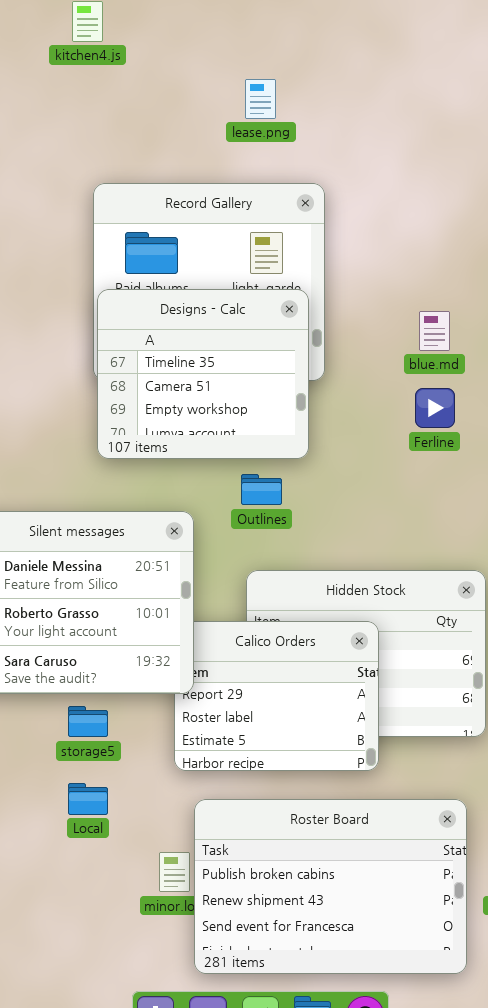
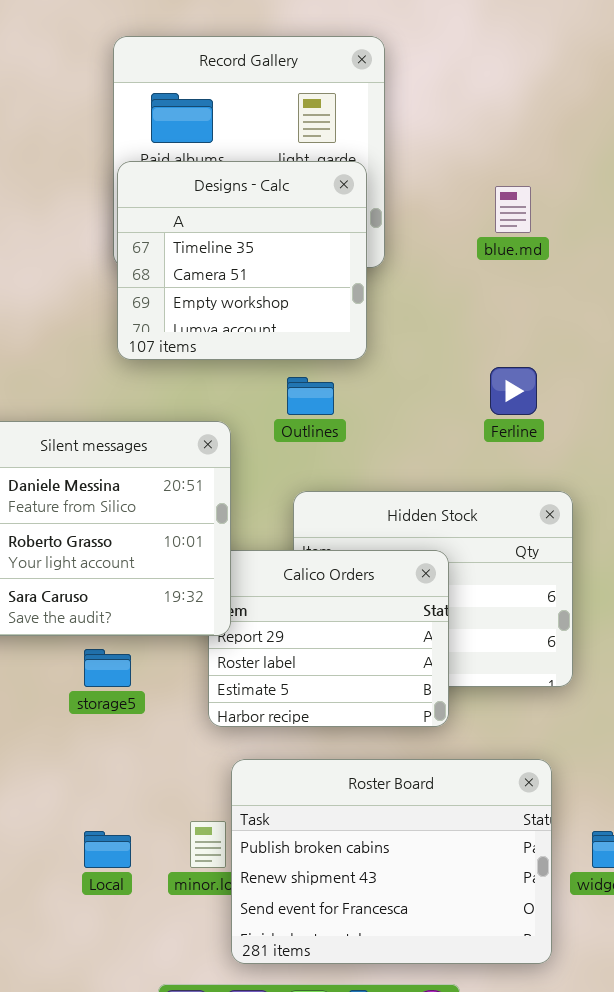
Ferline: [415,388,455,428] -> [490,367,537,415], moved
Local: [68,783,108,815] -> [84,831,131,868], moved

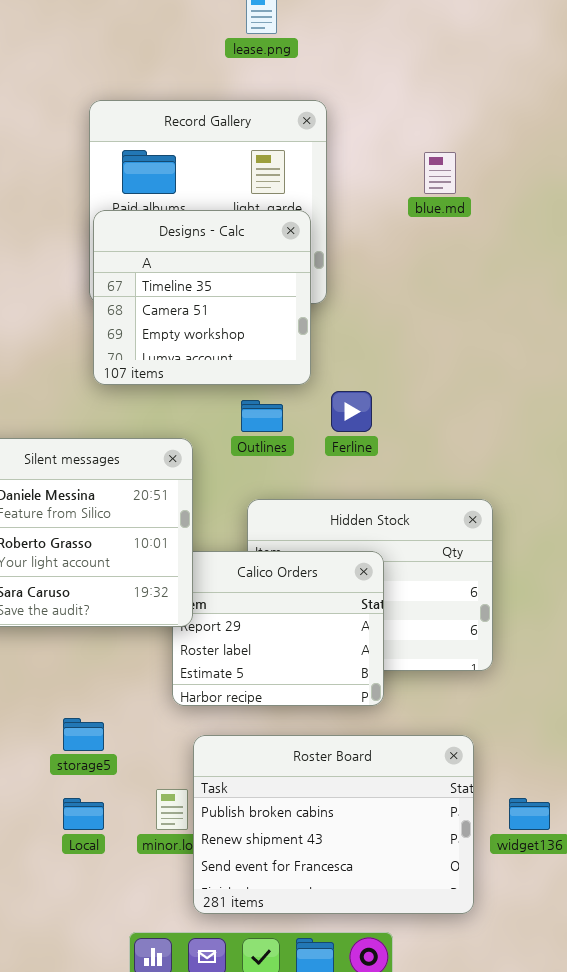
blue.md: [495,186,531,233] -> [424,152,456,194], moved
Ferline: [490,367,537,415] -> [331,391,372,432], moved
storage5: [84,649,131,687] -> [63,718,104,751], moved

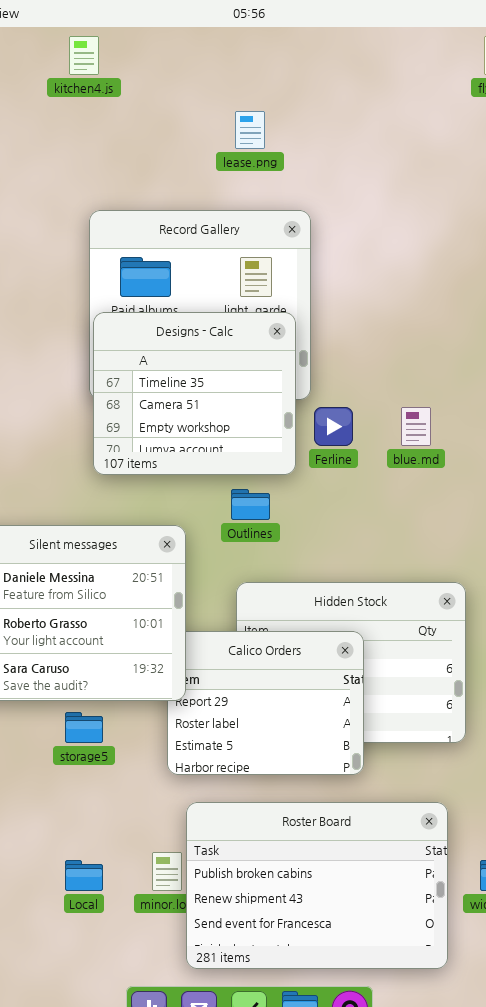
blue.md: [424,152,456,194] -> [401,407,431,446], moved
Ferline: [331,391,372,432] -> [314,407,353,446], moved
storage5: [63,718,104,751] -> [65,712,103,743], moved

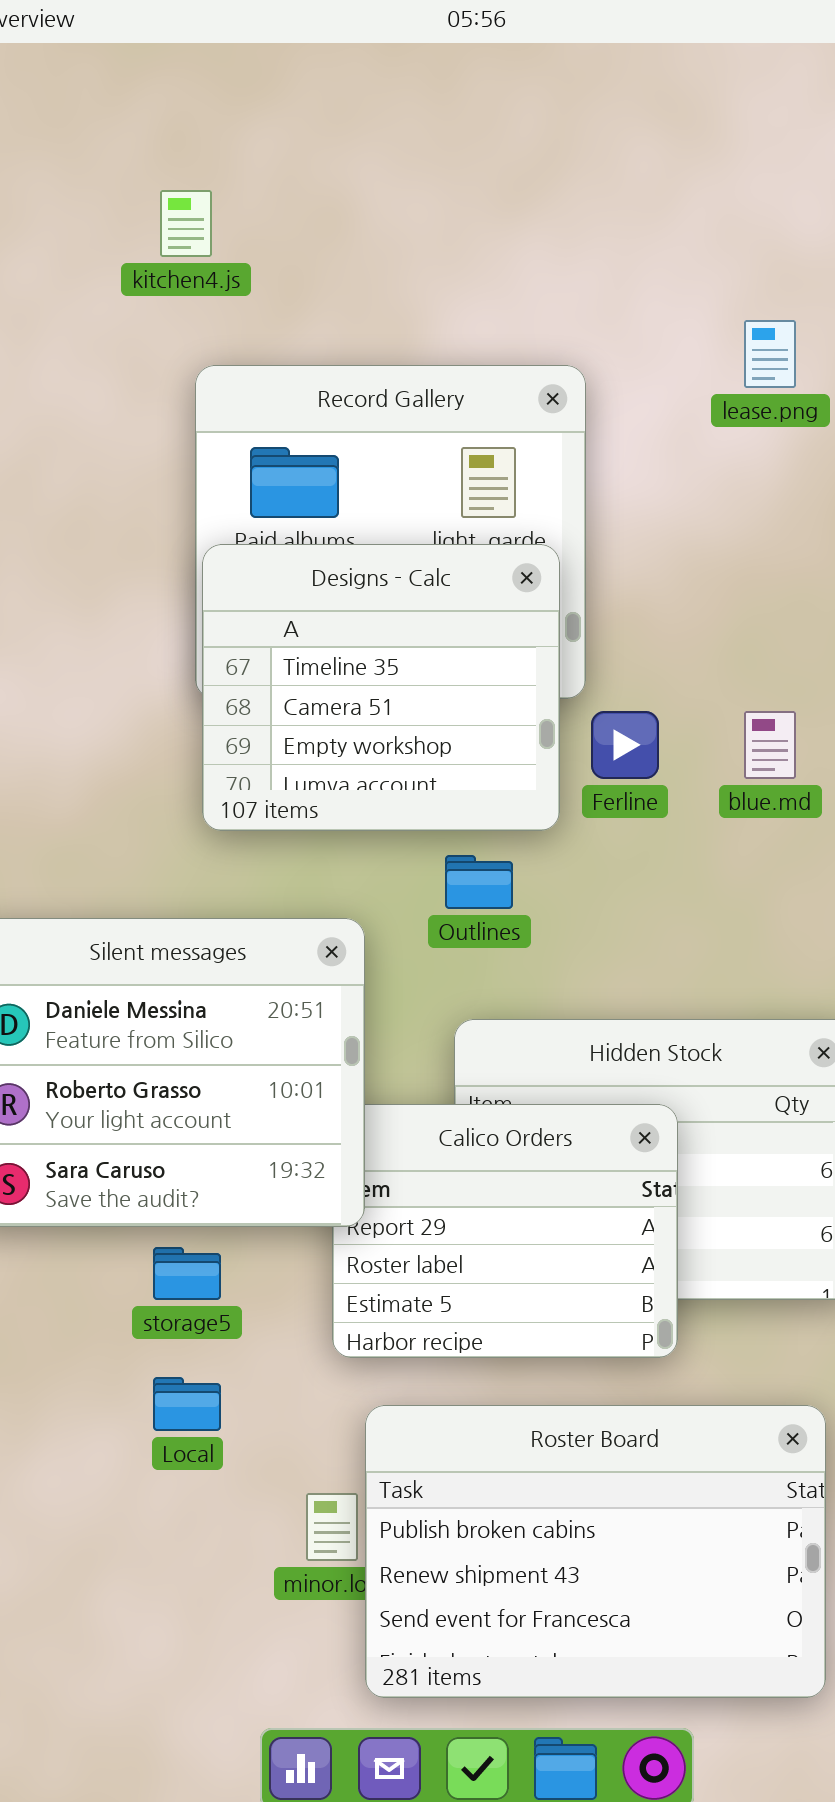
kitchen4.js: [69,36,99,75] -> [160,190,212,257], moved
lease.png: [235,111,265,149] -> [744,320,796,388], moved
Local: [65,860,103,891] -> [153,1377,221,1431], moved

